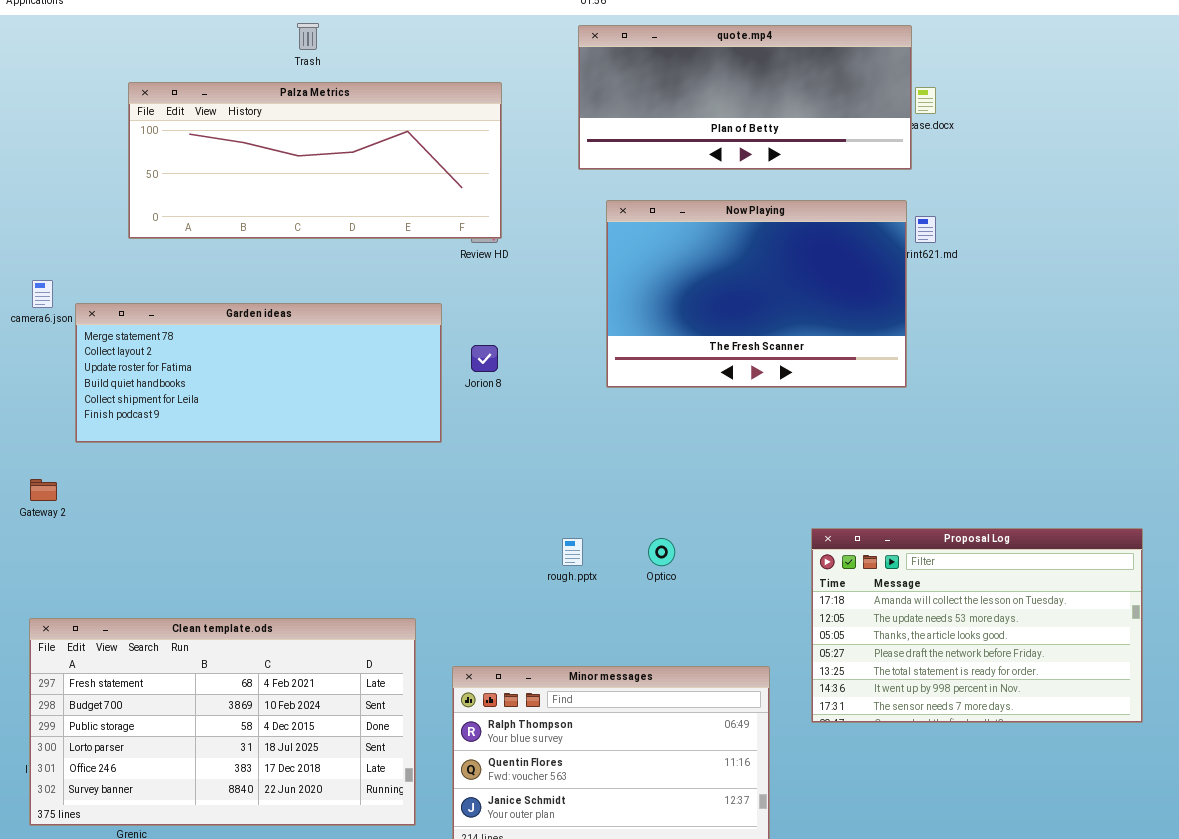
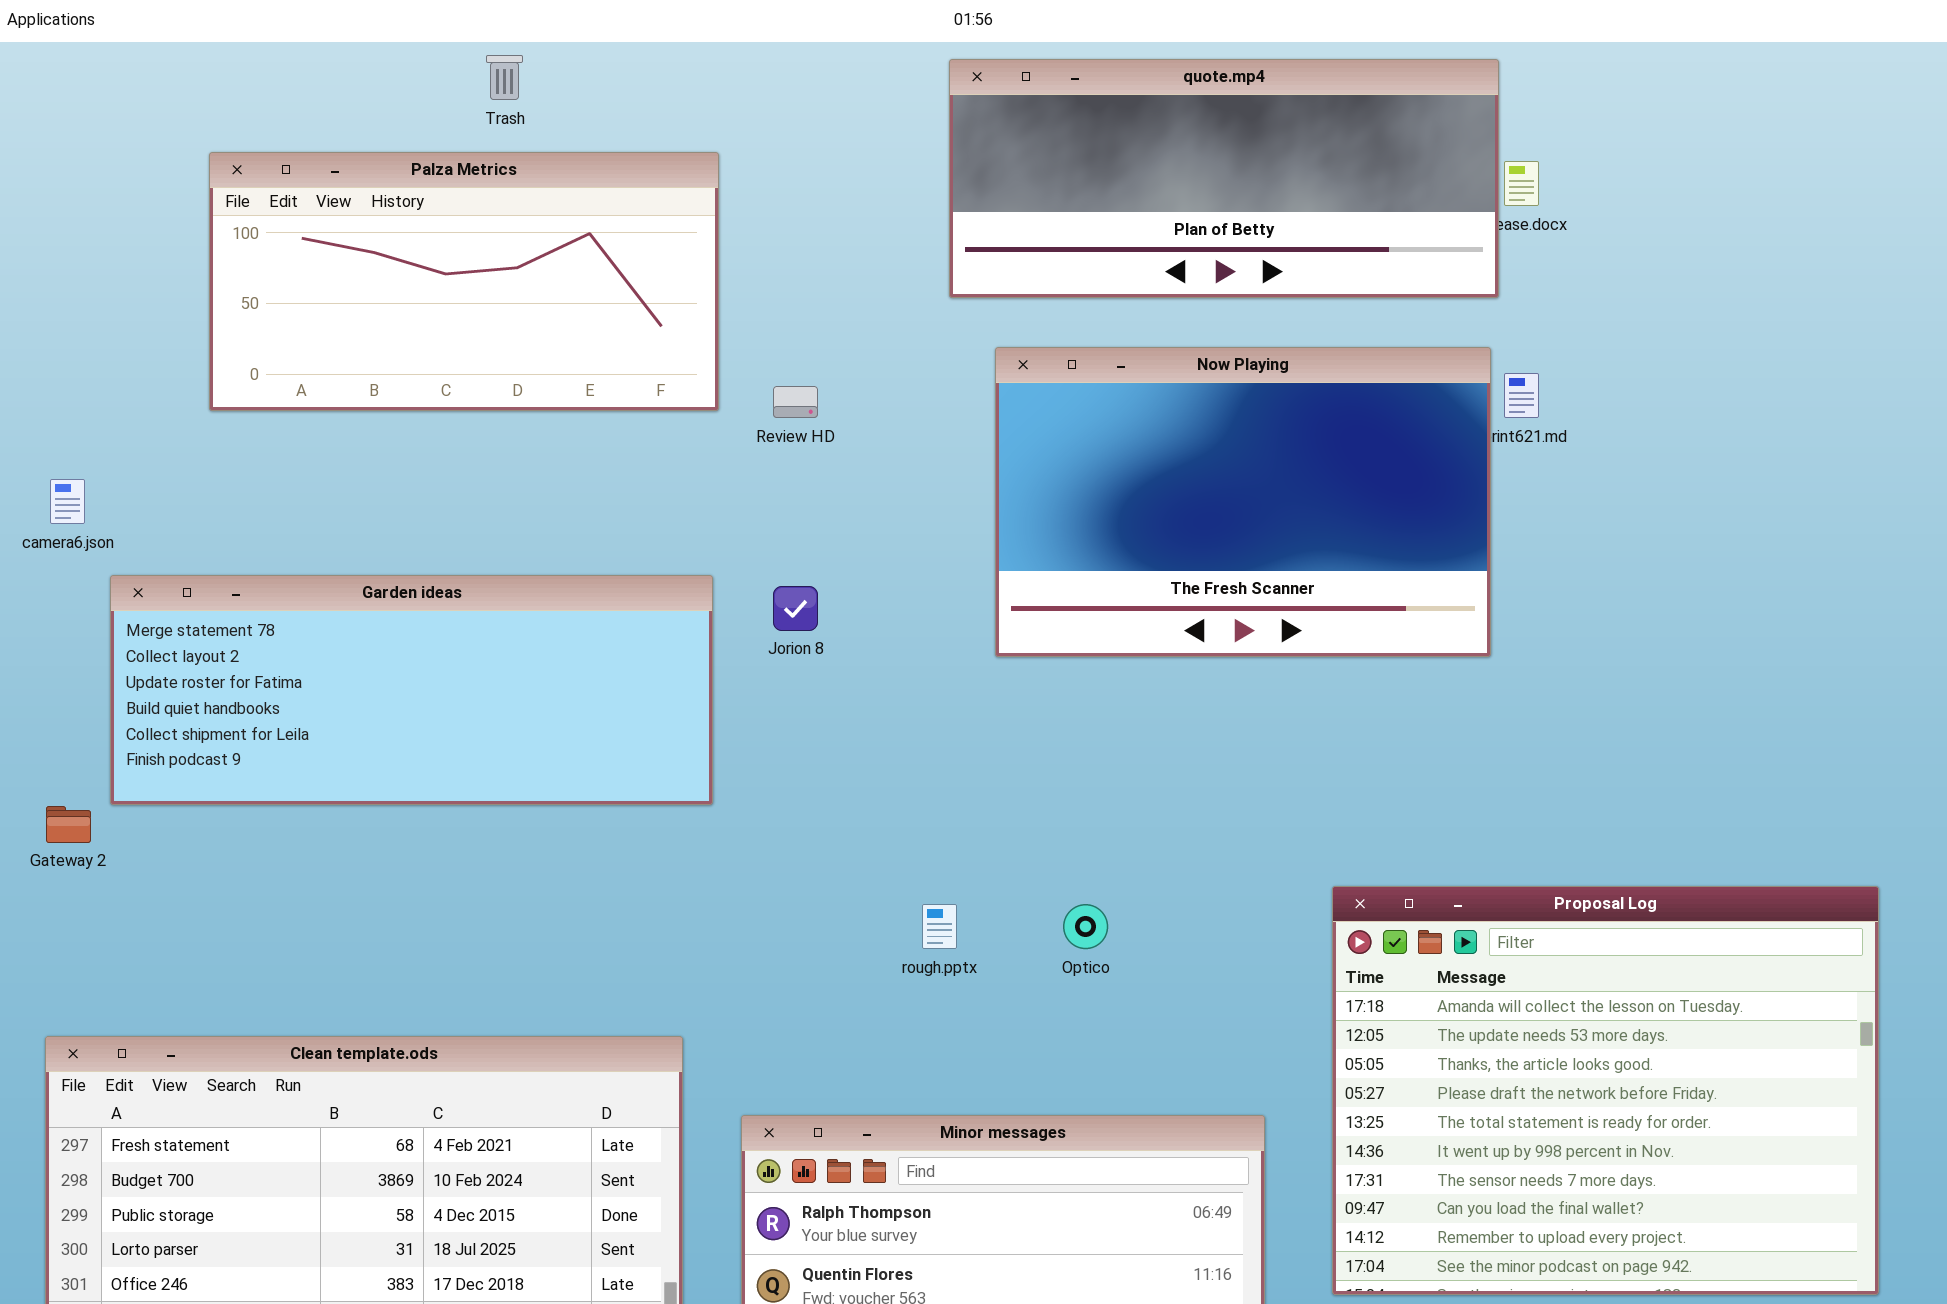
Palza Metrics: [128,82,502,239] -> [209,152,719,411], resized
Garden ideas: [75,303,442,443] -> [110,575,713,805], moved
Proposal Log: [811,528,1143,723] -> [1332,886,1879,1295], resized

